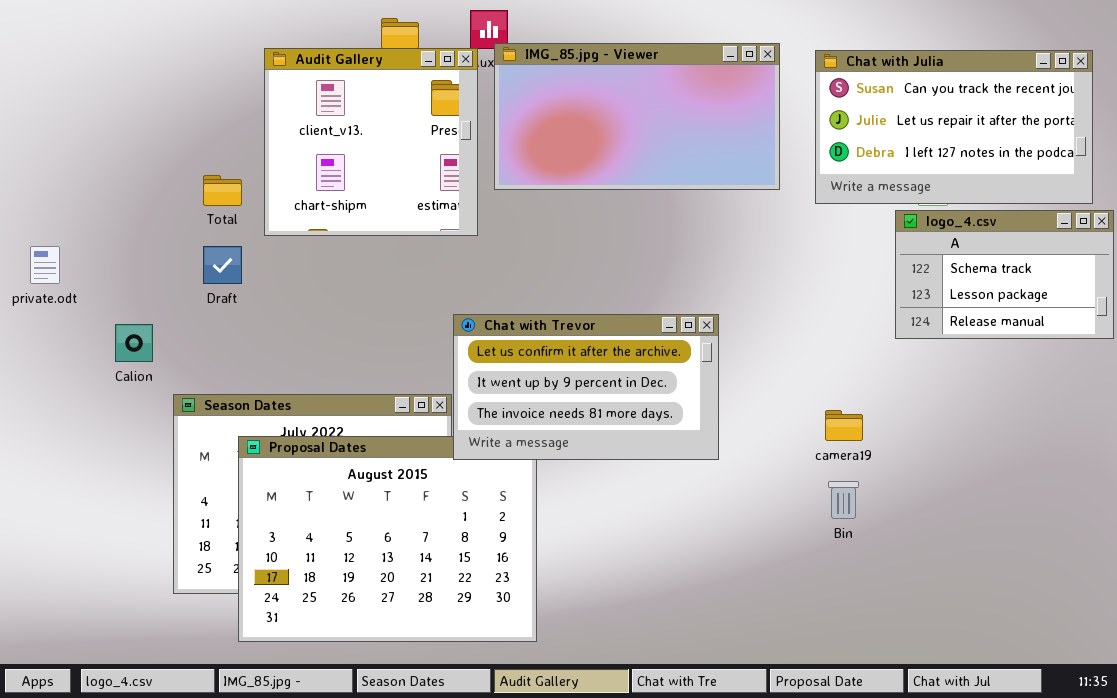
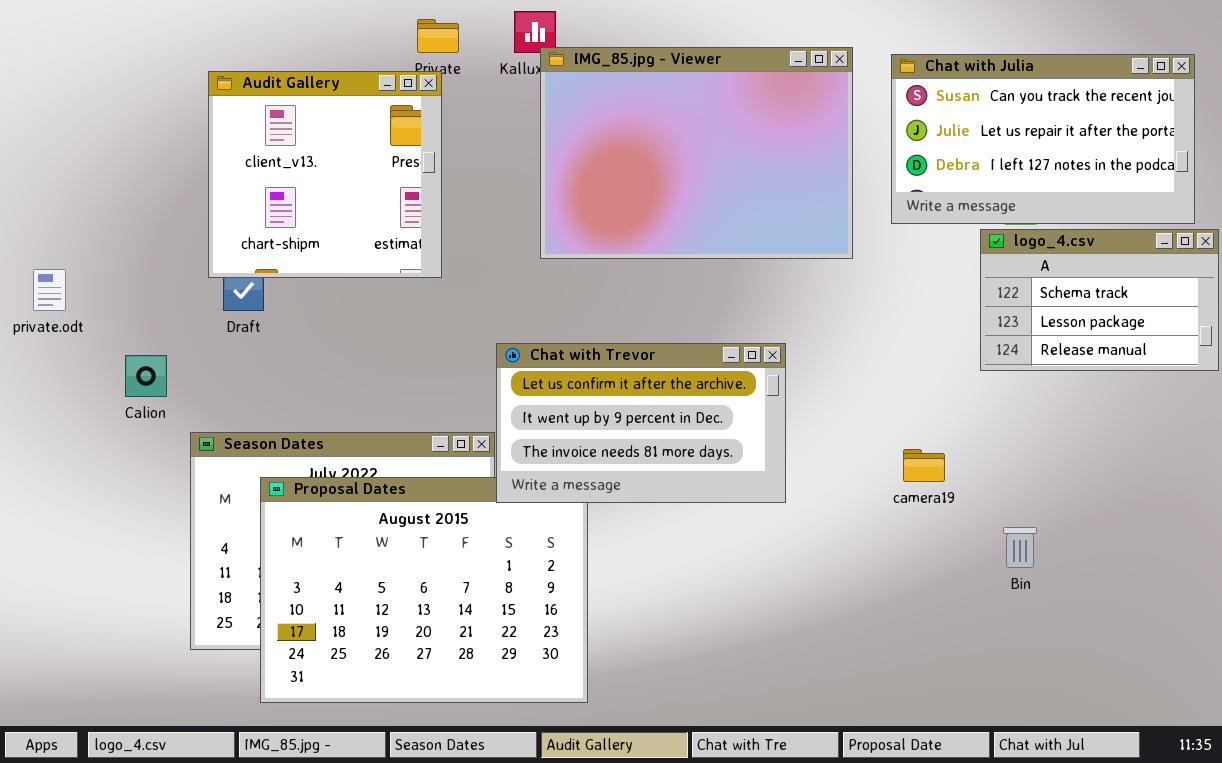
IMG_85.jpg - Viewer: [494,43,780,190] -> [540,47,853,259], resized
Audit Gallery: [264,48,478,236] -> [208,71,442,278], moved
Bin: [828,481,859,519] -> [1003,527,1037,568], moved

